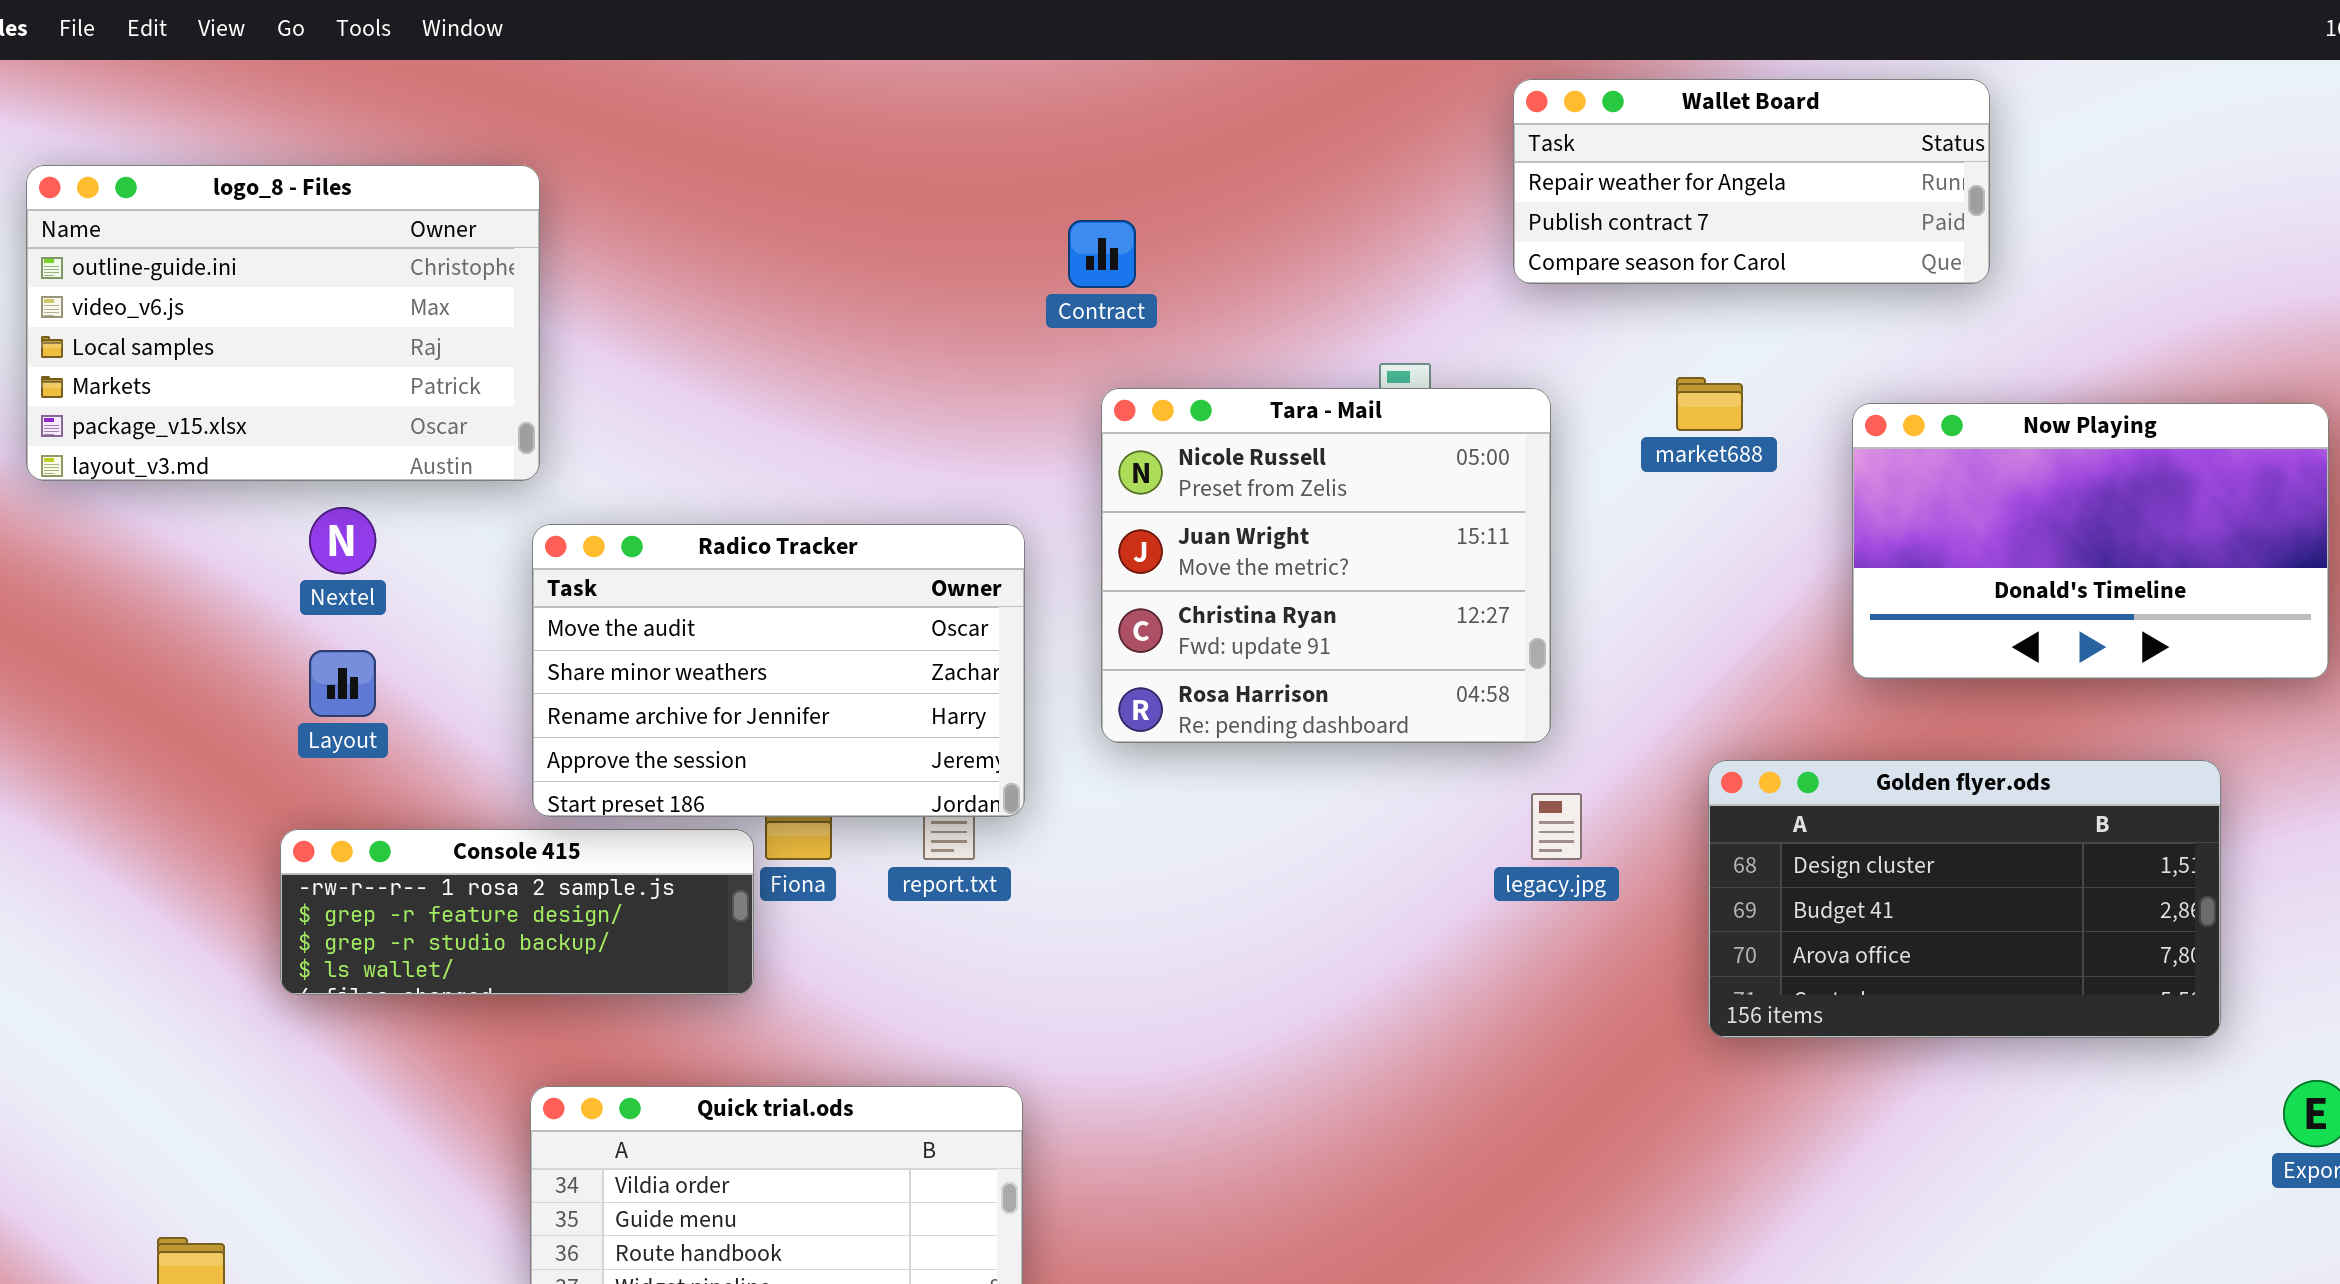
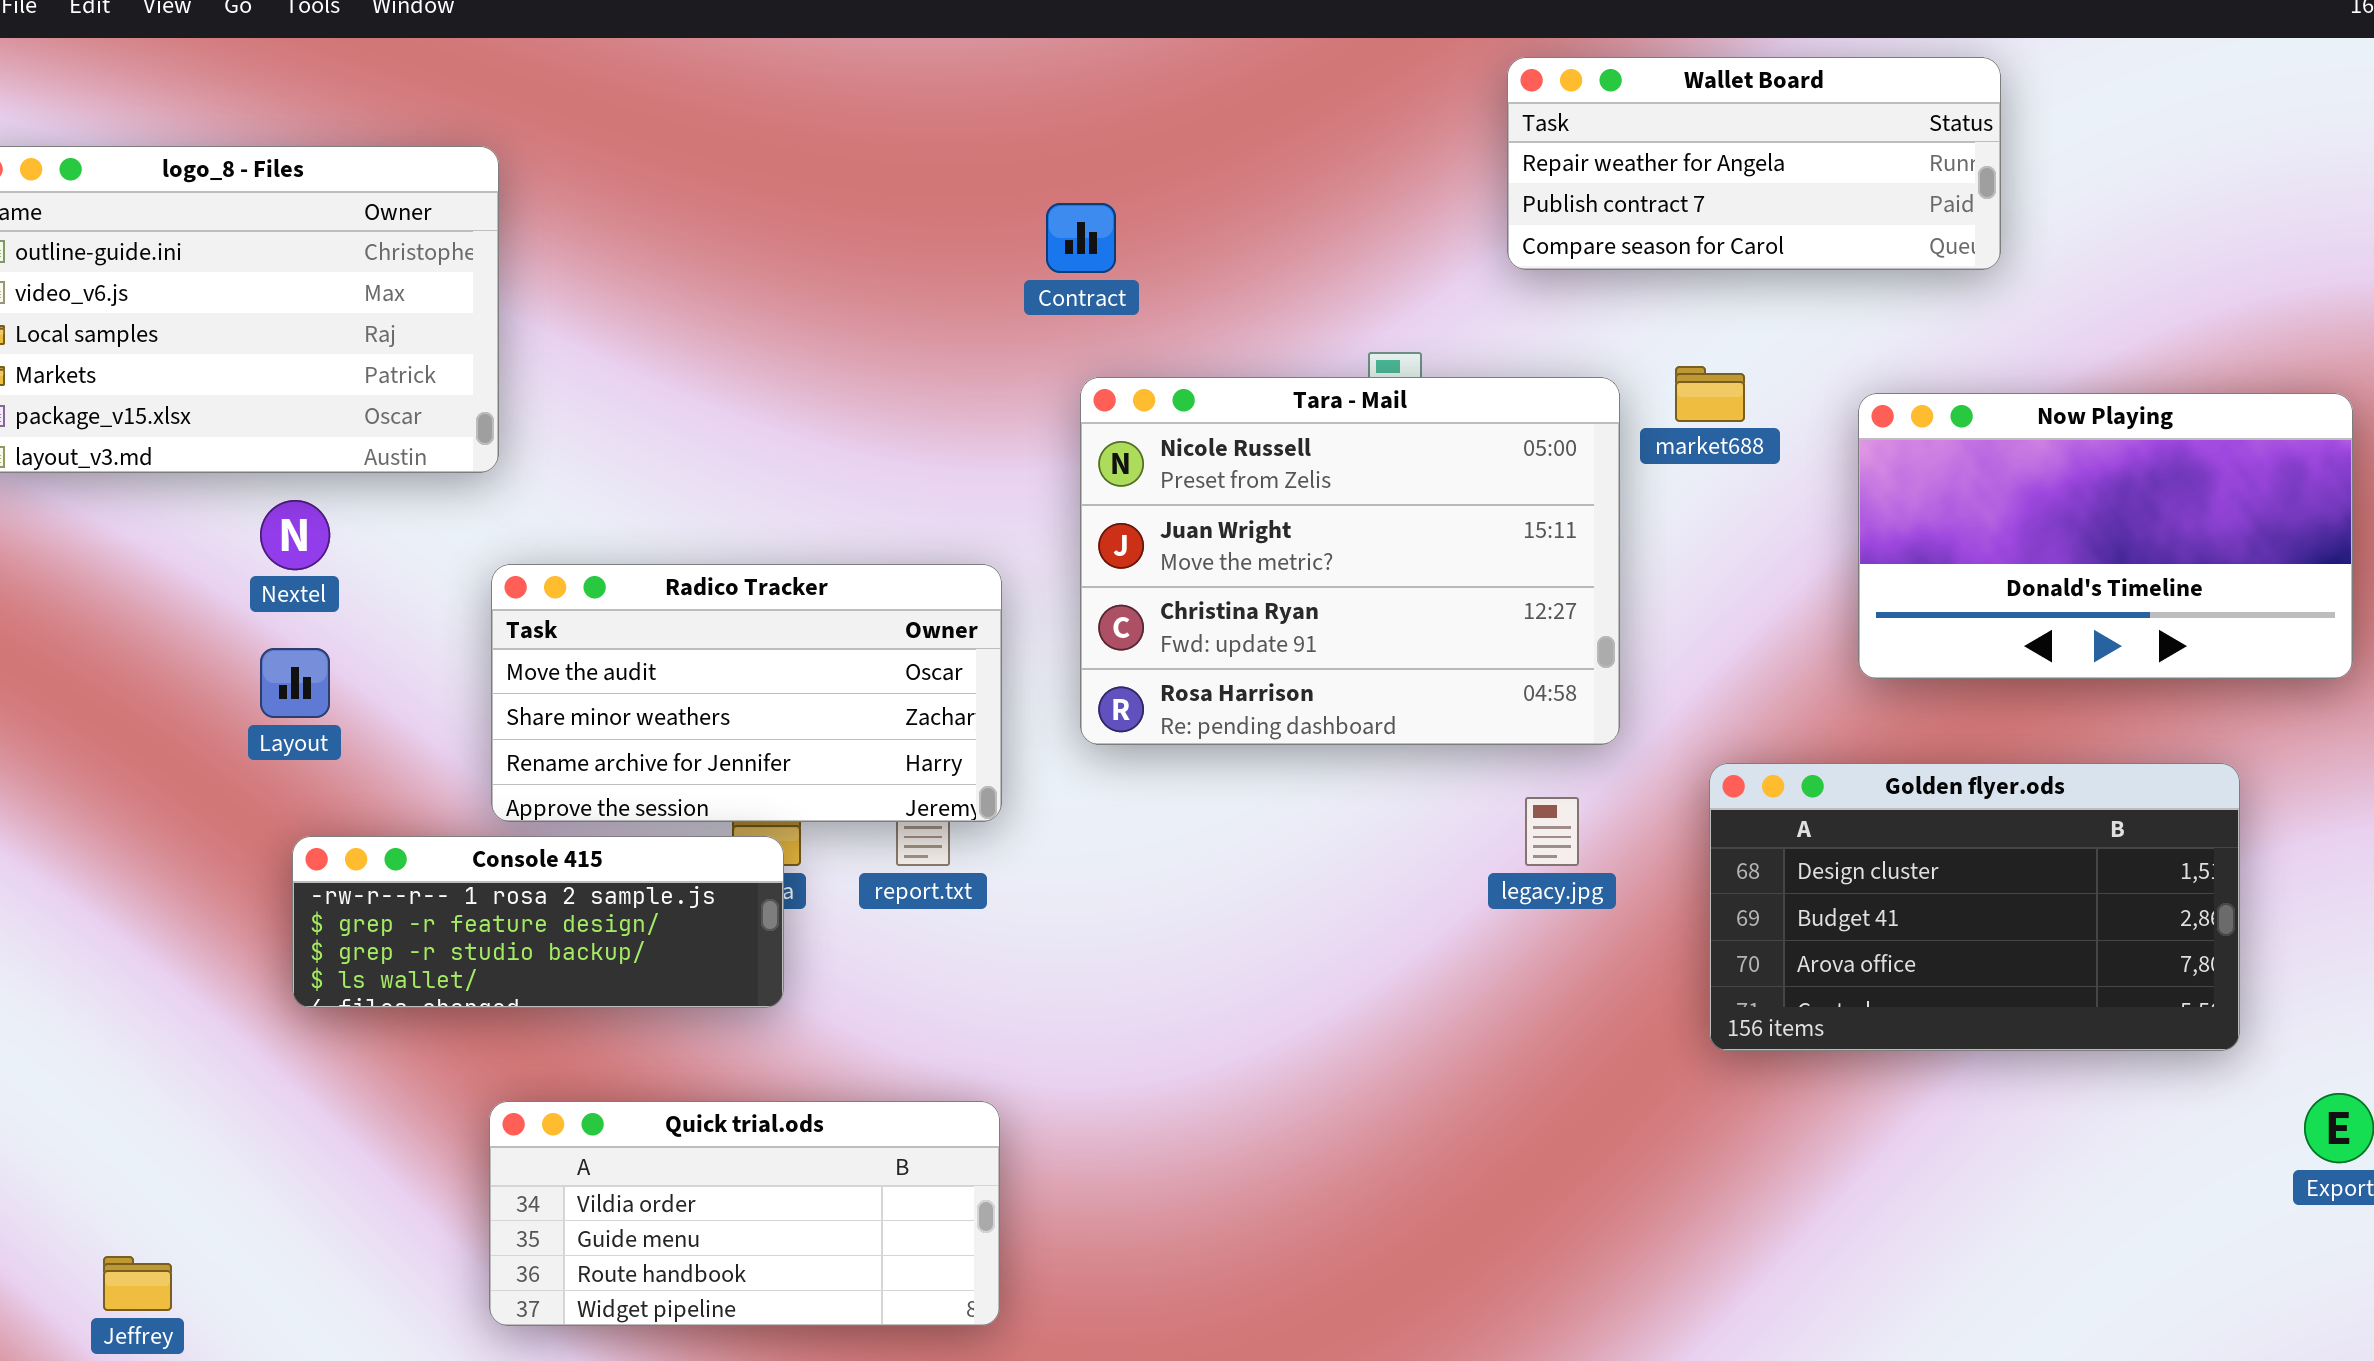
Tara - Mail: [1101,388,1551,743] -> [1080,377,1620,745], resized
Radico Tracker: [532,524,1025,817] -> [491,564,1002,822], resized
Console 415: [280,829,754,995] -> [292,836,784,1008], moved

